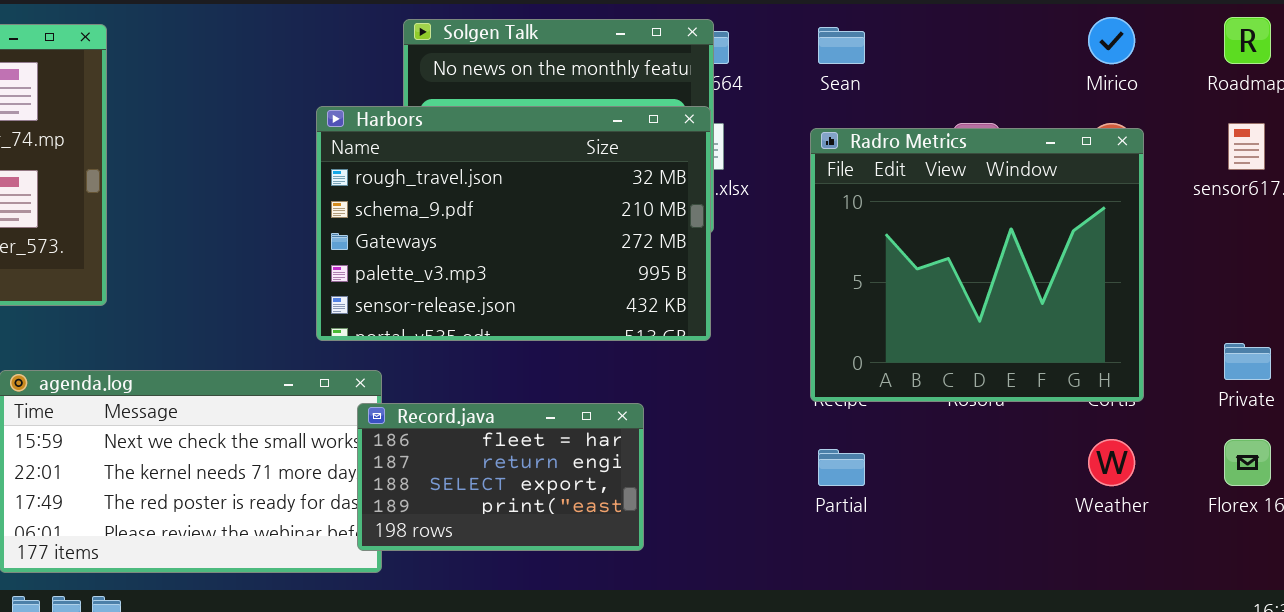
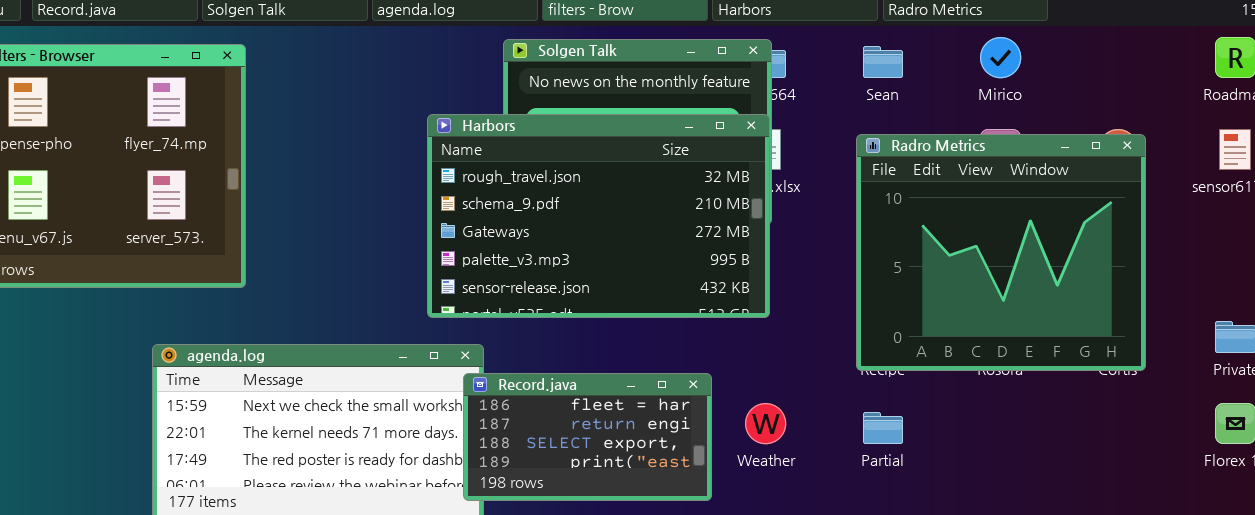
Mirico: [1088,17,1135,64] -> [980,37,1021,78], moved
Weather: [1088,439,1135,486] -> [745,403,786,444], moved

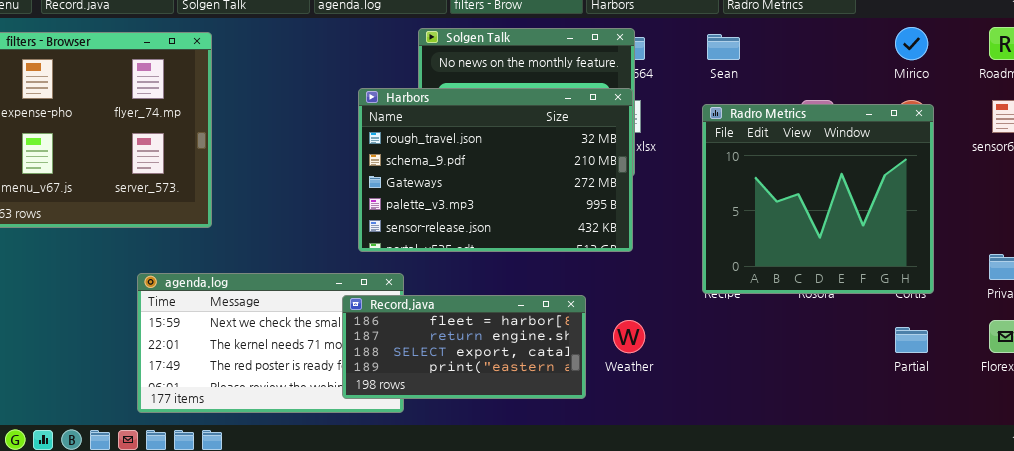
Mirico: [980,37,1021,78] -> [895,27,928,60], moved
Record.java: [463,373,712,501] -> [342,295,586,399], resized
Partial: [863,412,903,444] -> [895,327,928,353], moved

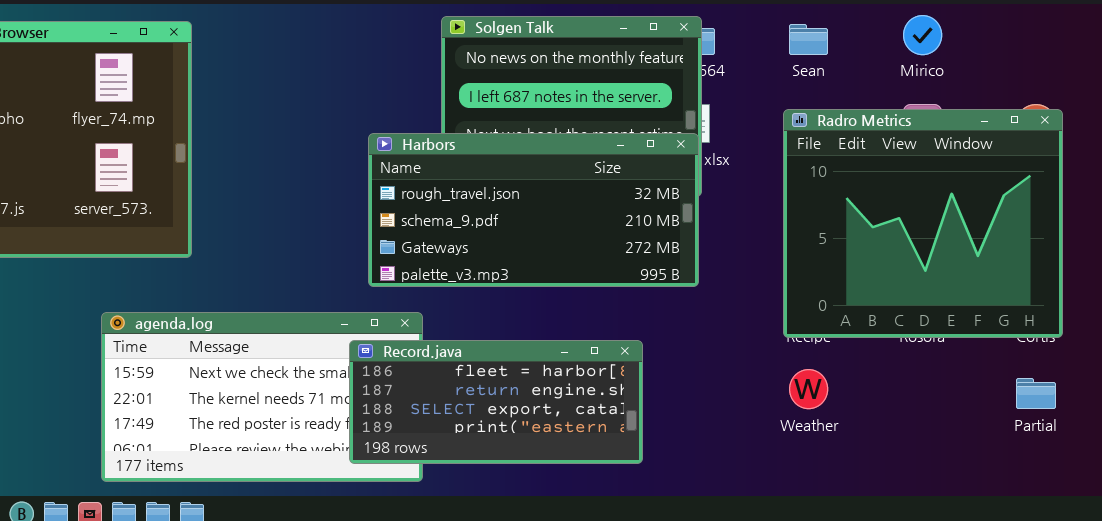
Mirico: [895,27,928,60] -> [903,15,942,55], moved
Harbors: [358,88,633,252] -> [368,133,699,287], resized
Weather: [613,320,645,353] -> [789,369,828,409], moved

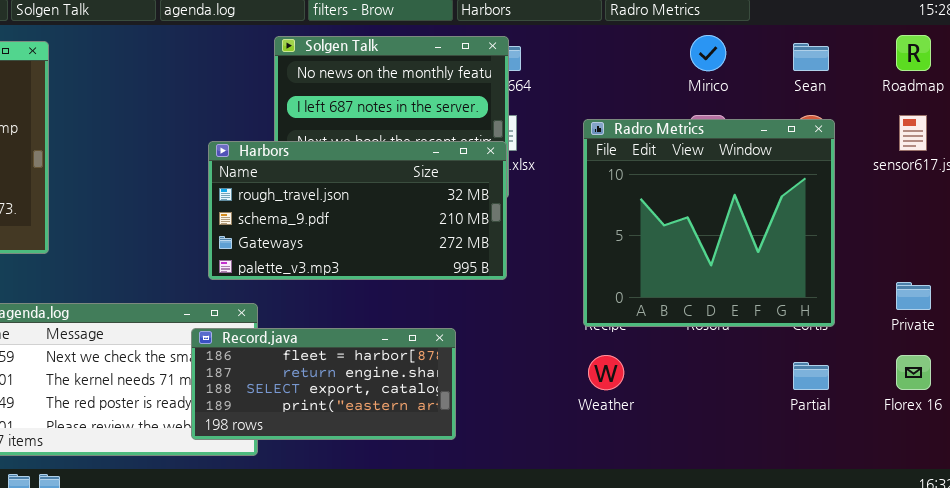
Sean: [789,24,828,55] -> [793,43,829,71], moved

